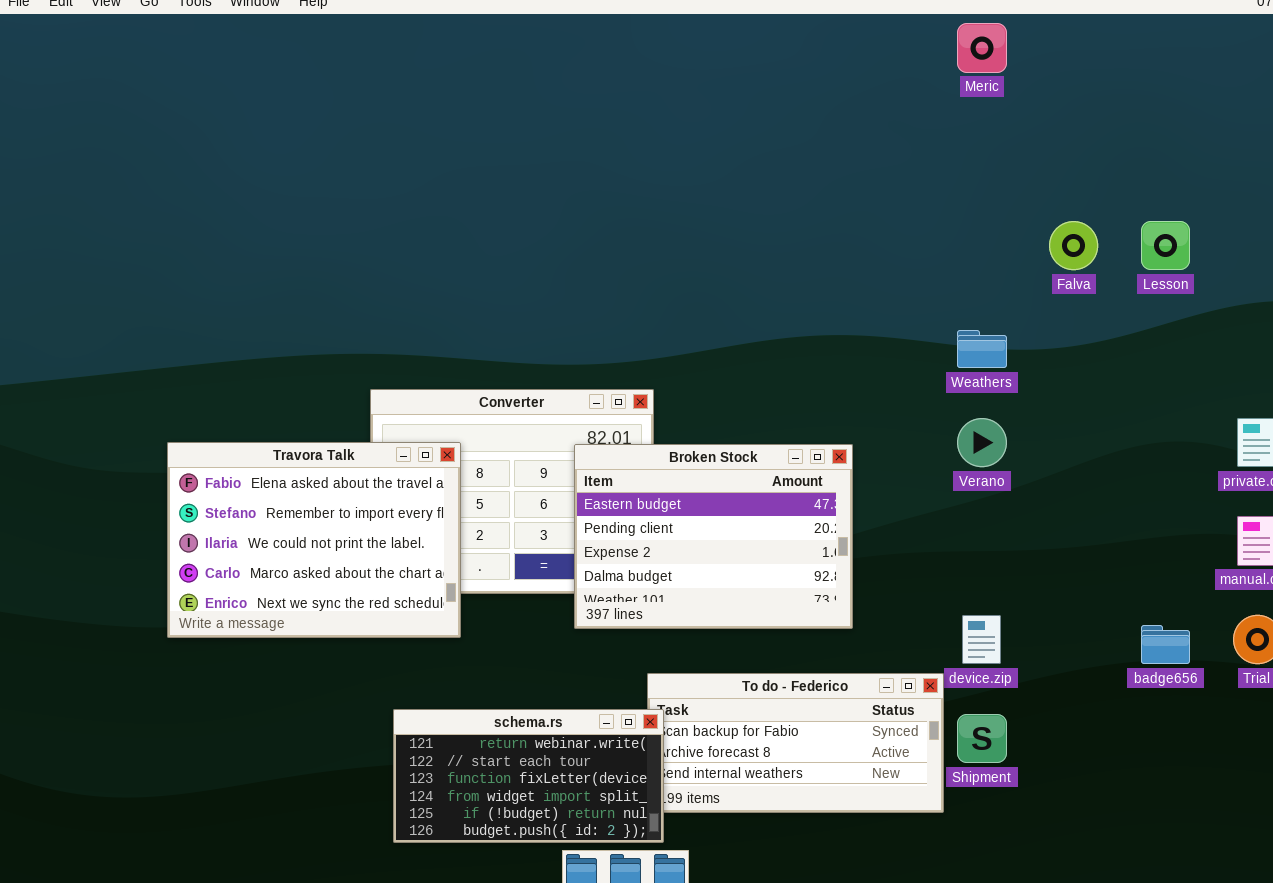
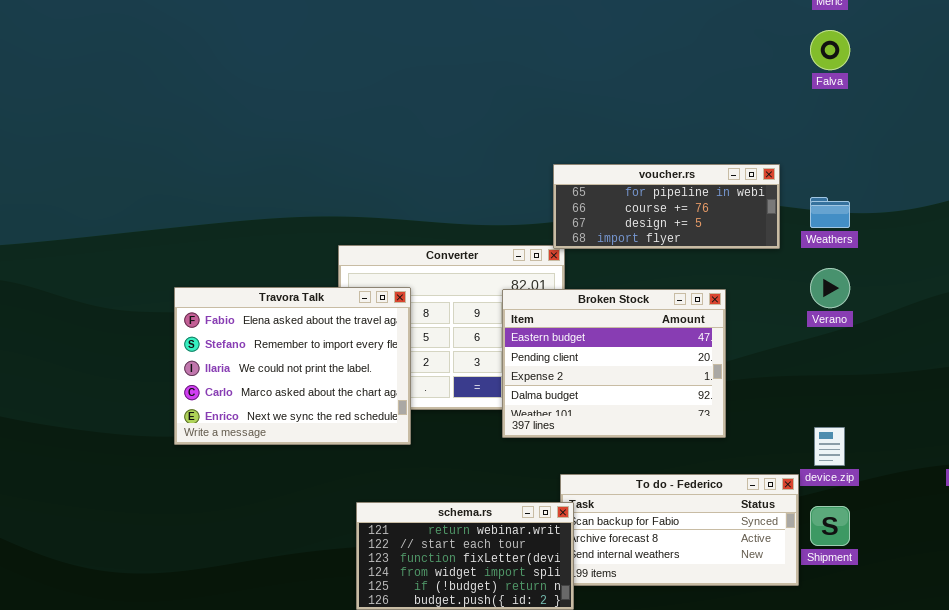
Falva: [1049,221,1098,270] -> [810,30,850,70], moved
voucher.rs: none -> [553,164,780,249], opened

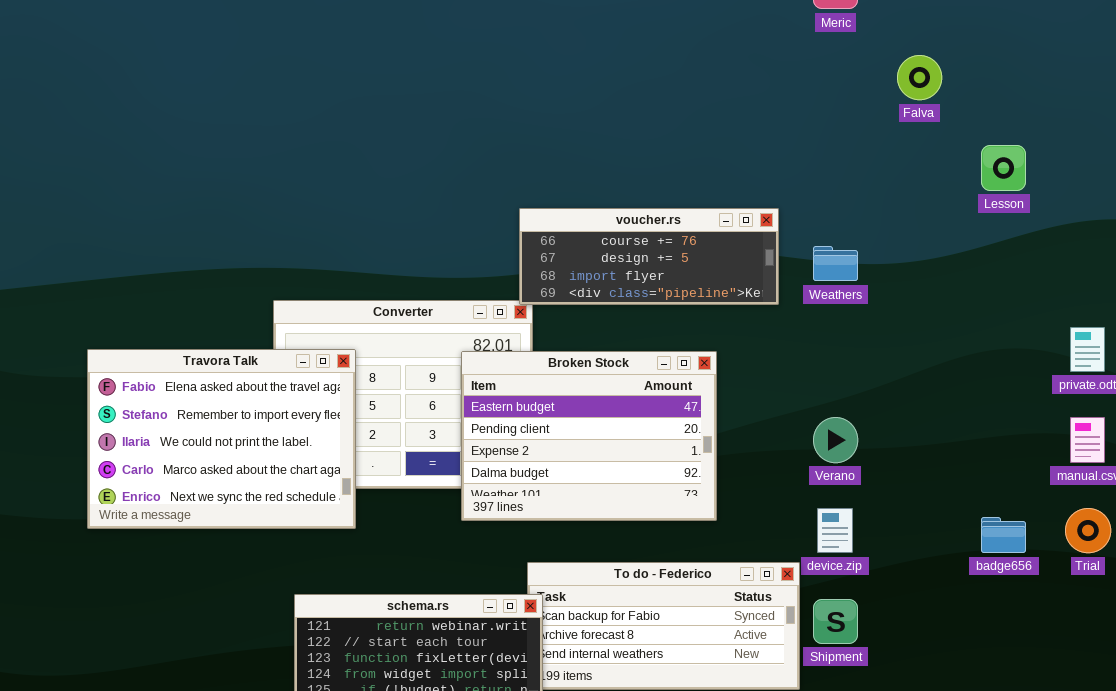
Falva: [810,30,850,70] -> [897,55,942,100], moved
voucher.rs: [553,164,780,249] -> [519,208,779,305], scrolled down 1 row
Verano: [810,268,850,308] -> [813,417,858,463], moved

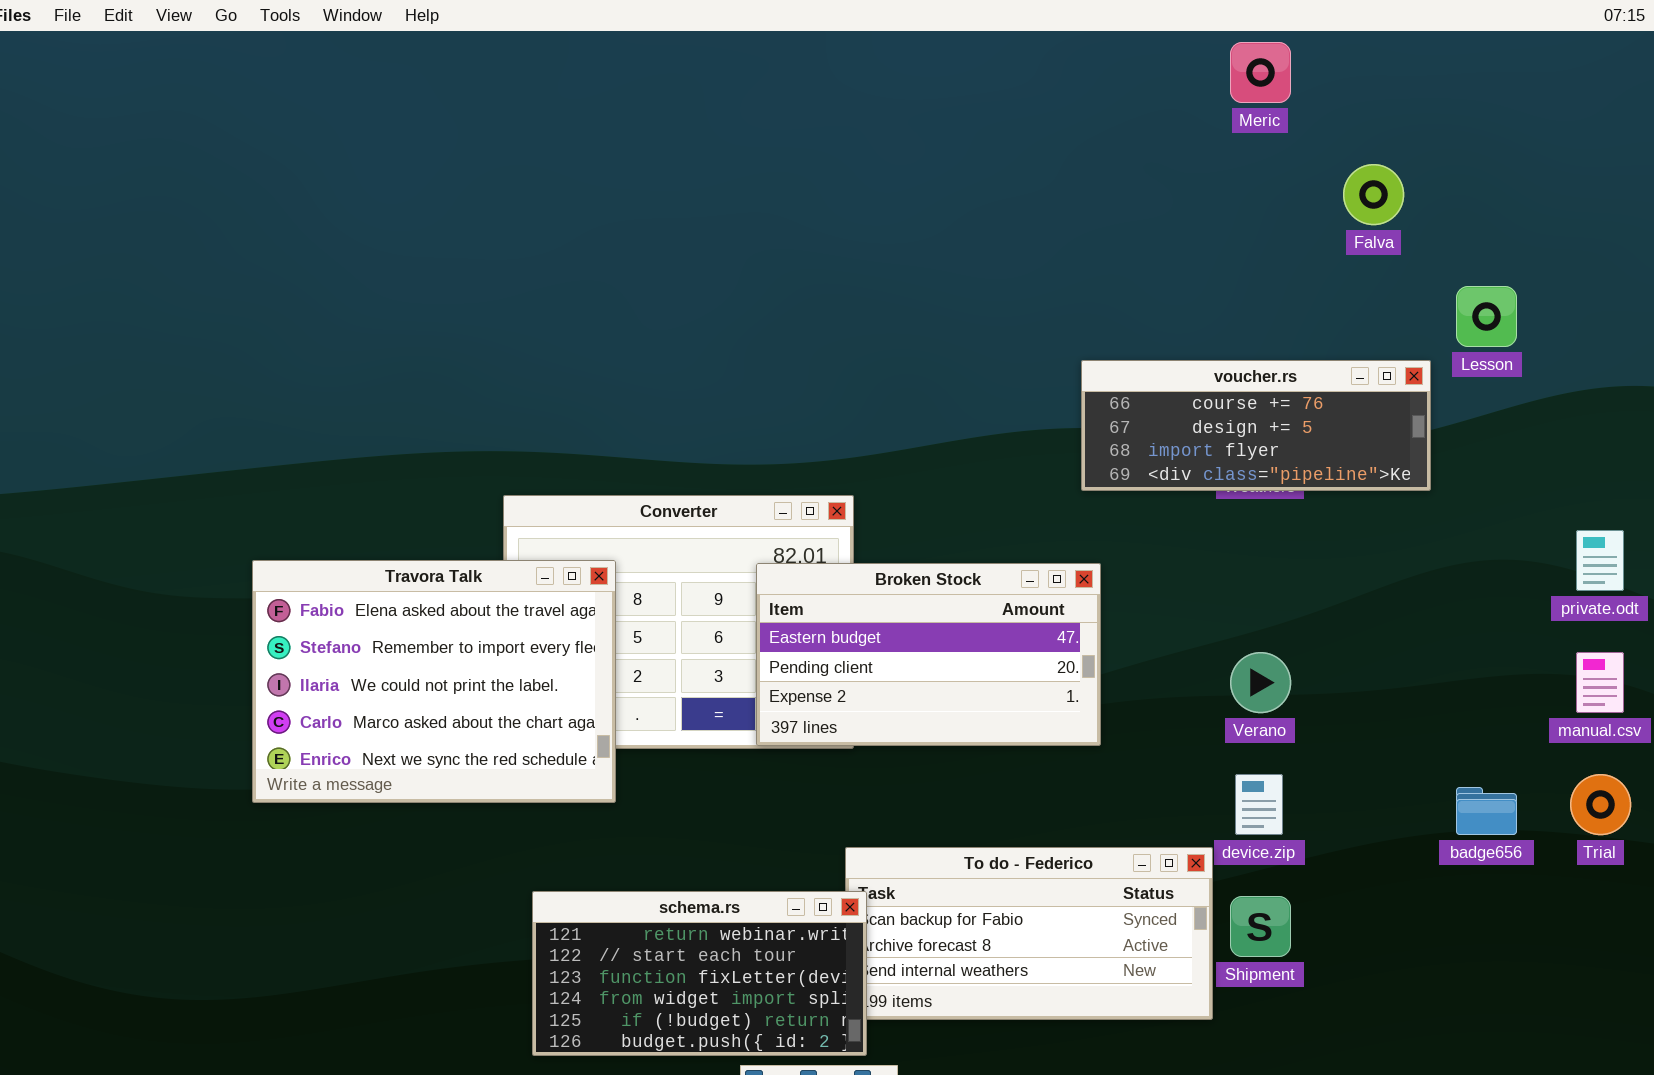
voucher.rs: [519,208,779,305] -> [1081,360,1431,491], moved
Broken Stock: [461,351,717,521] -> [756,563,1101,746], resized

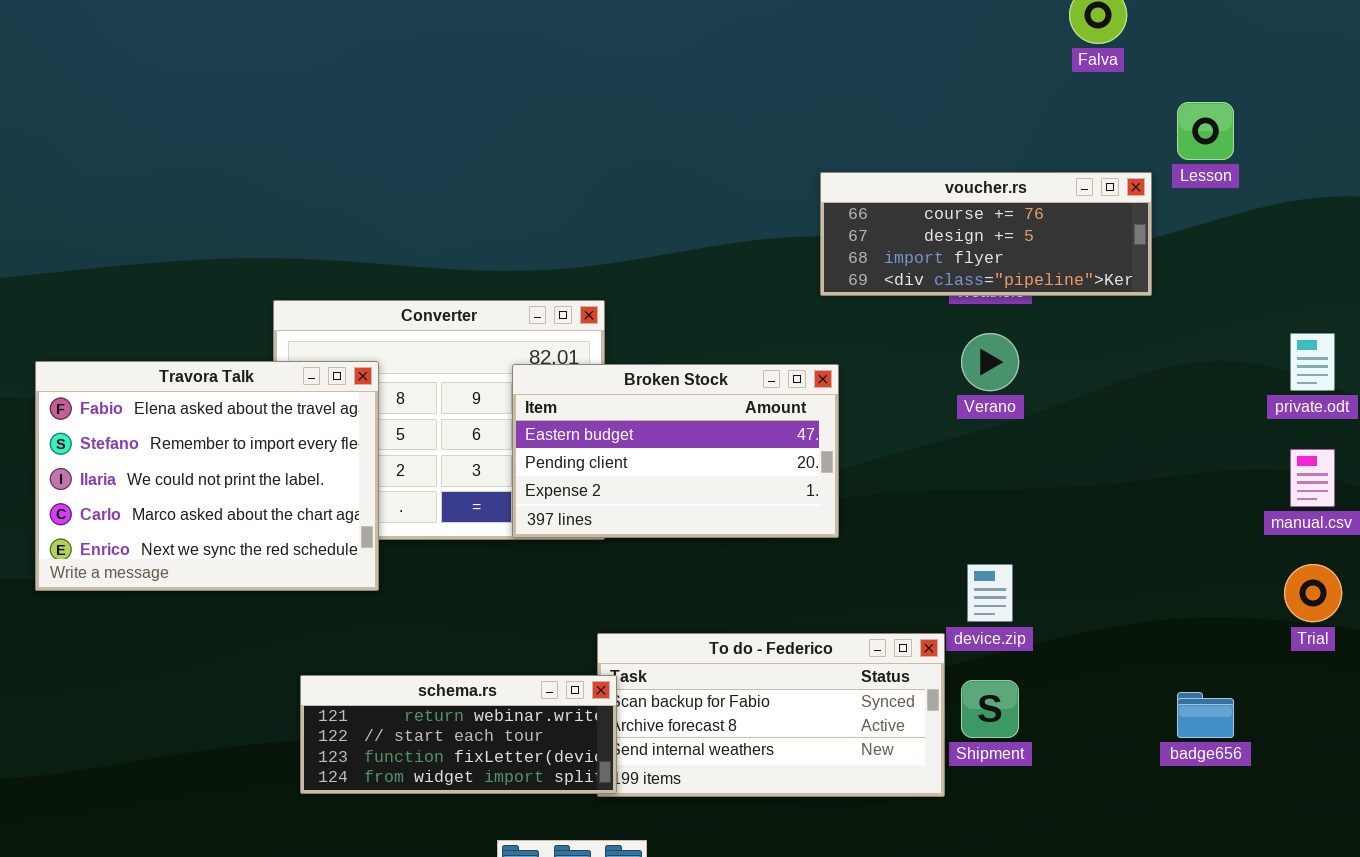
Verano: [1230,652,1291,713] -> [961,333,1019,391], moved
badge656: [1456,787,1517,835] -> [1177,692,1234,738], moved
schema.rs: [532,891,867,1056] -> [300,675,617,794], resized

